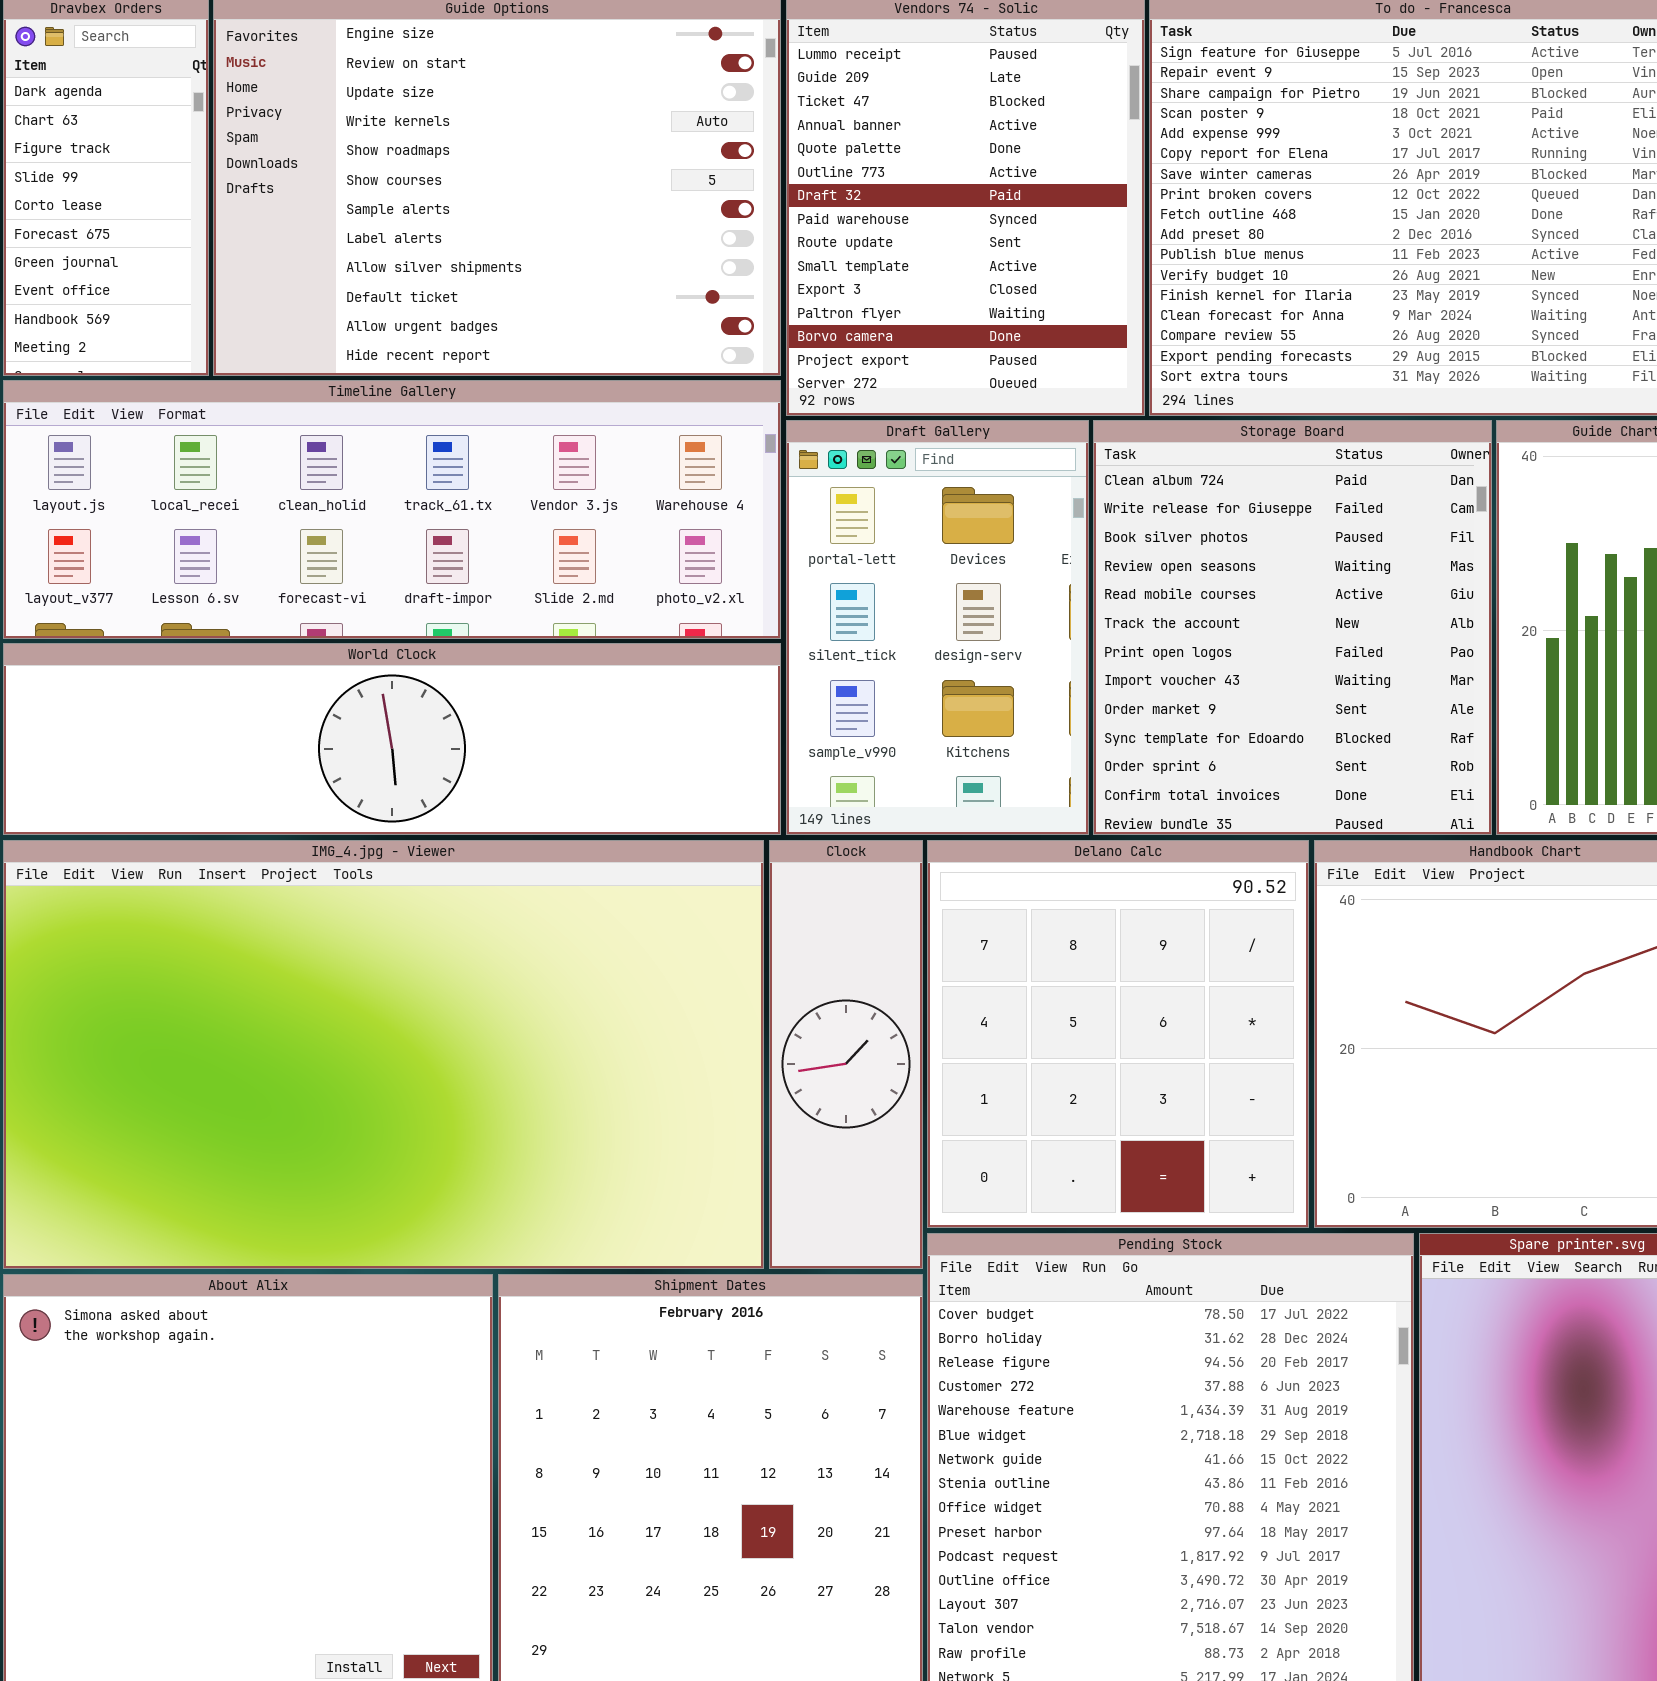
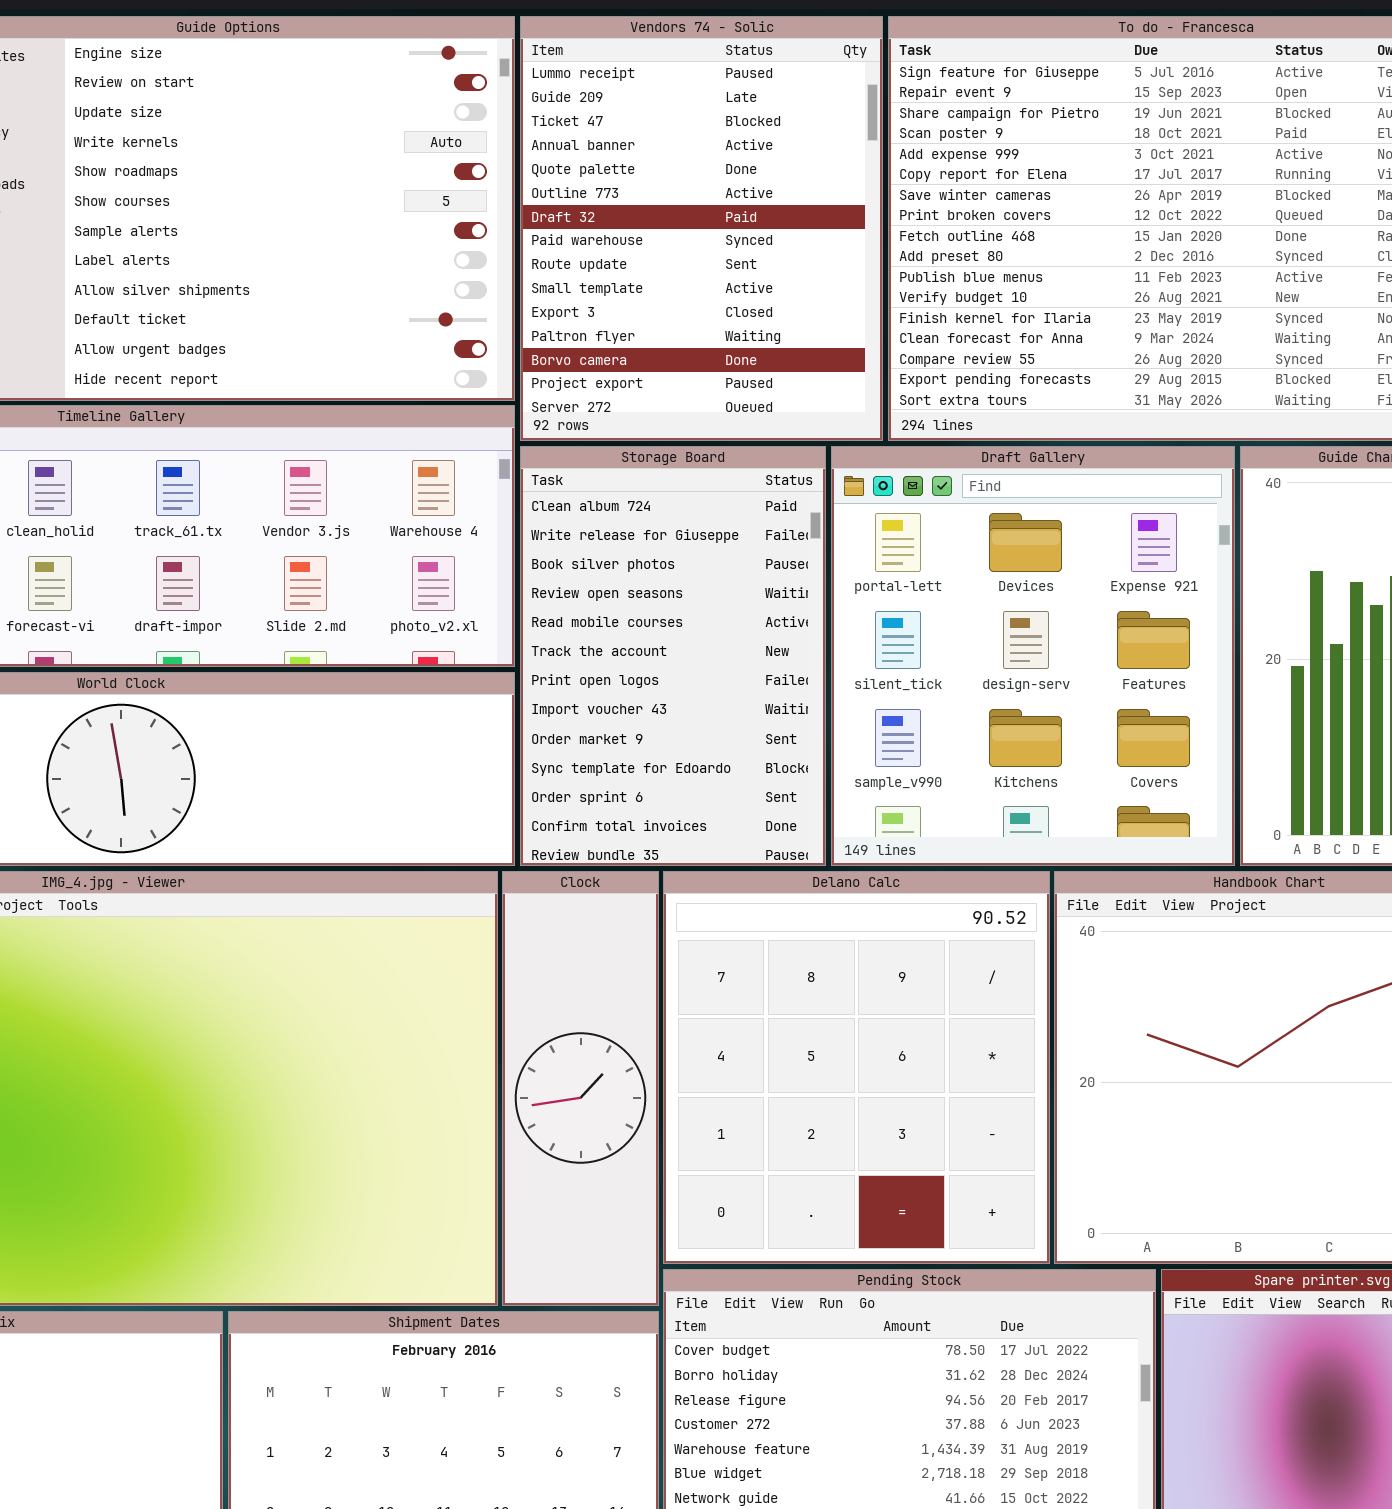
Draft Gallery: [786,420,1089,835] -> [831,446,1235,866], moved, resized
Storage Board: [1093,420,1492,835] -> [520,446,826,866], moved, resized

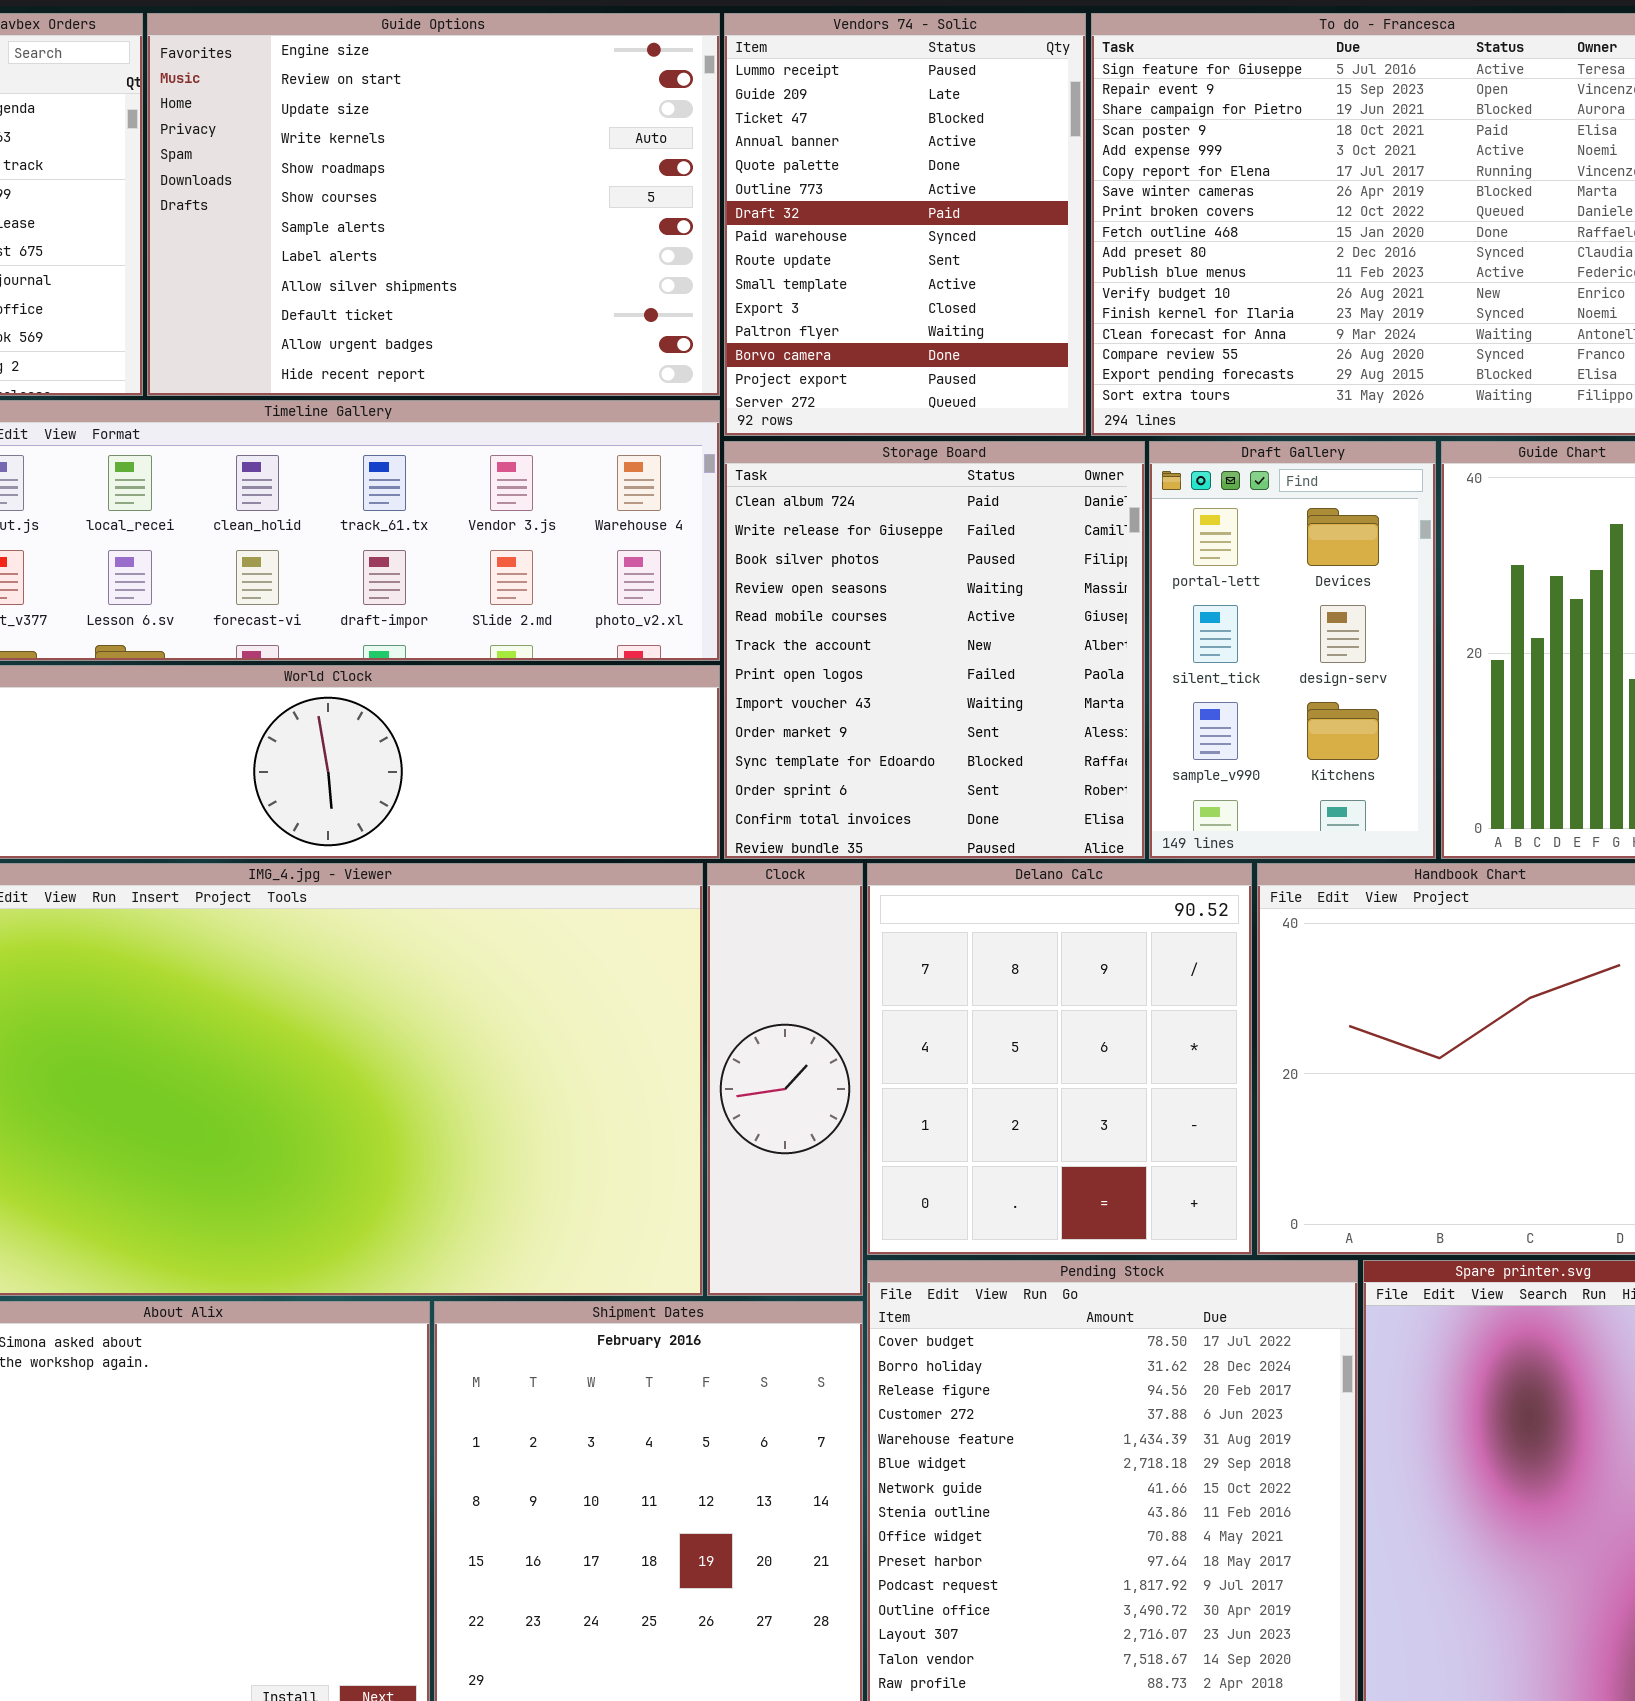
Storage Board: [520,446,826,866] -> [724,441,1145,859], resized
Draft Gallery: [831,446,1235,866] -> [1149,441,1436,859], resized

